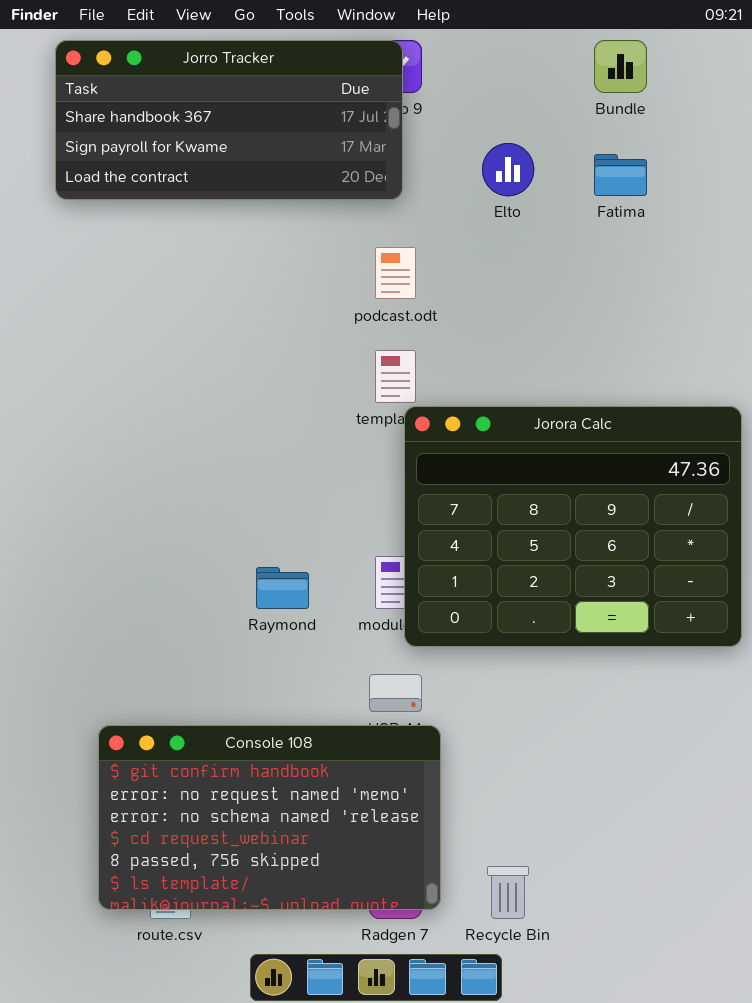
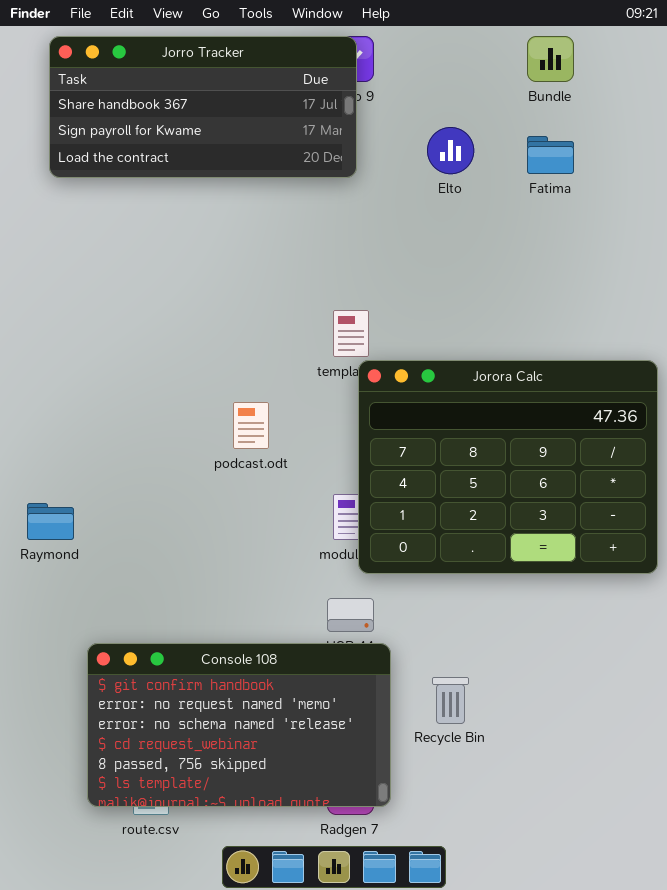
podcast.odt: [375,247,416,299] -> [233,402,269,449], moved
Raymond: [256,567,309,609] -> [27,503,74,540], moved
Recycle Bin: [487,866,529,919] -> [432,677,469,724], moved

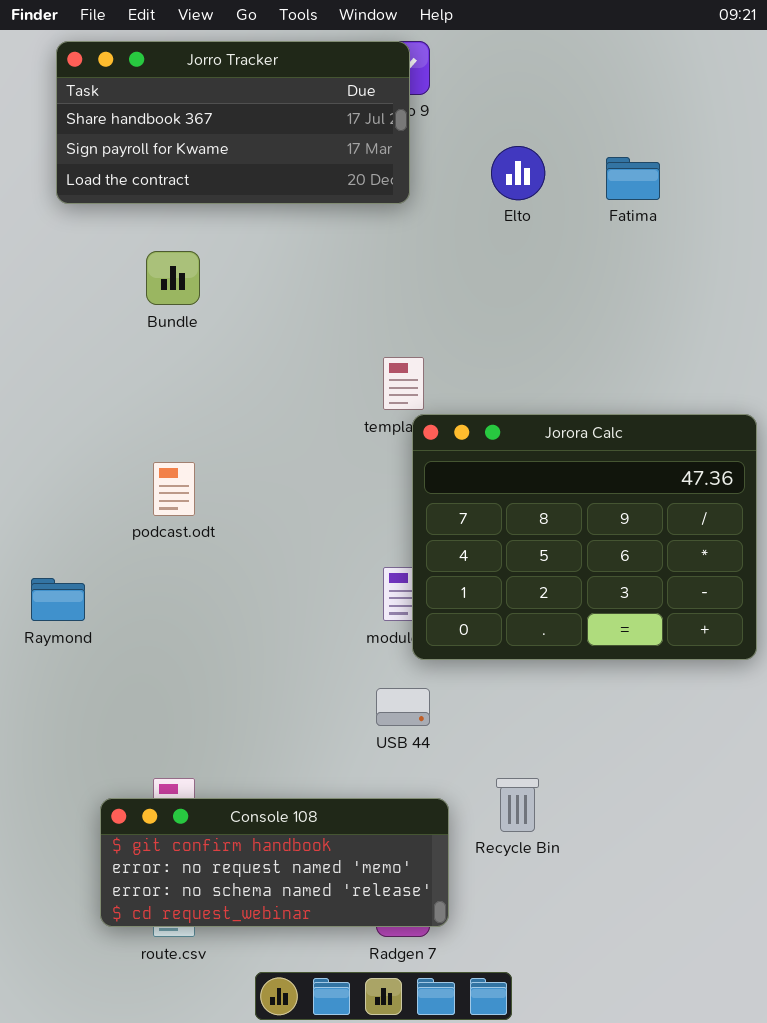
Bundle: [527,36,574,82] -> [146,251,200,305], moved
podcast.odt: [233,402,269,449] -> [153,462,195,516], moved
Console 108: [87,643,391,807] -> [100,798,449,927], resized

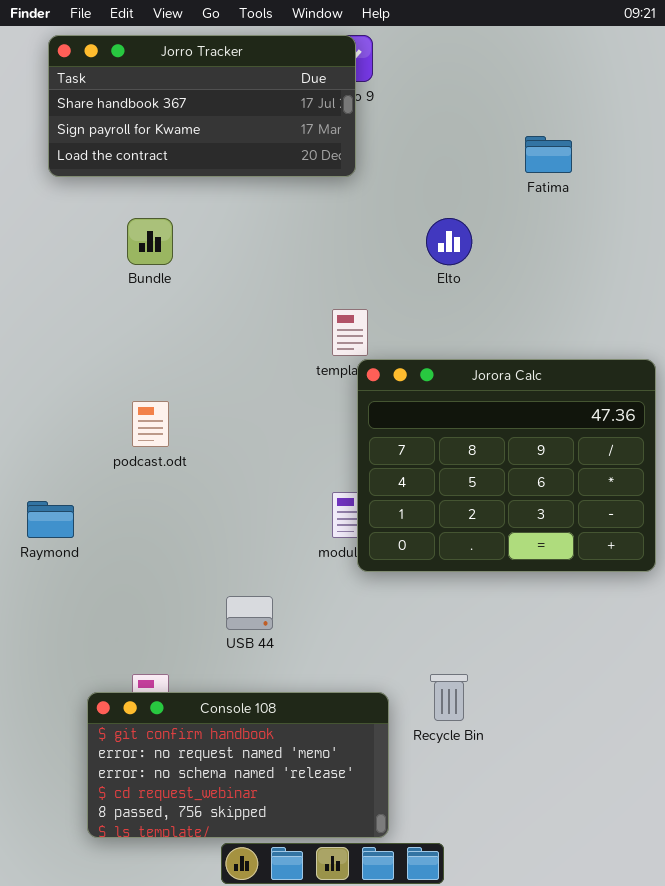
Elto: [491,146,545,200] -> [426,218,472,265], moved
USB 44: [376,688,430,726] -> [226,596,273,630], moved
Console 108: [100,798,449,927] -> [87,692,389,838], resized

